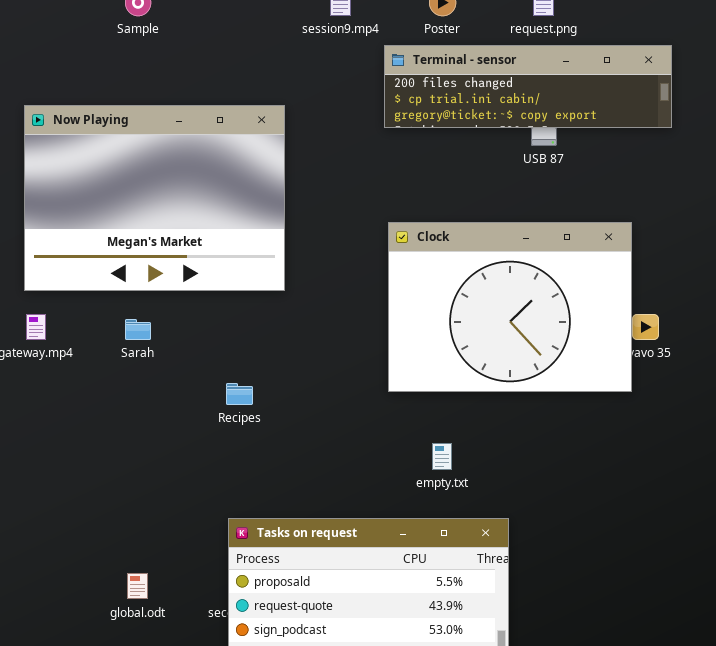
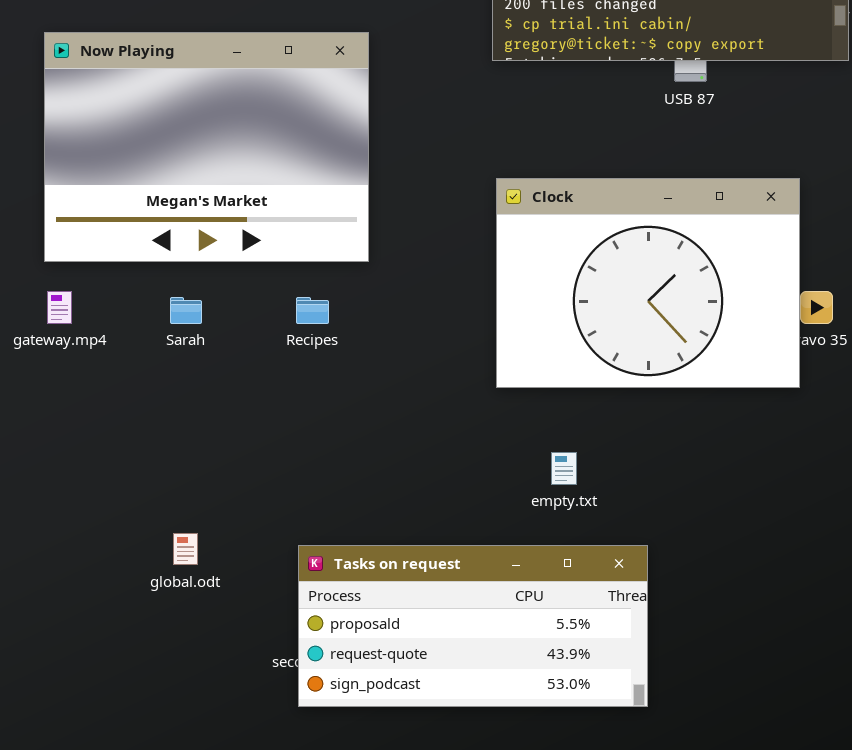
Recipes: [226,383,253,405] -> [296,297,329,324], moved
global.odt: [127,573,148,599] -> [173,533,198,565], moved

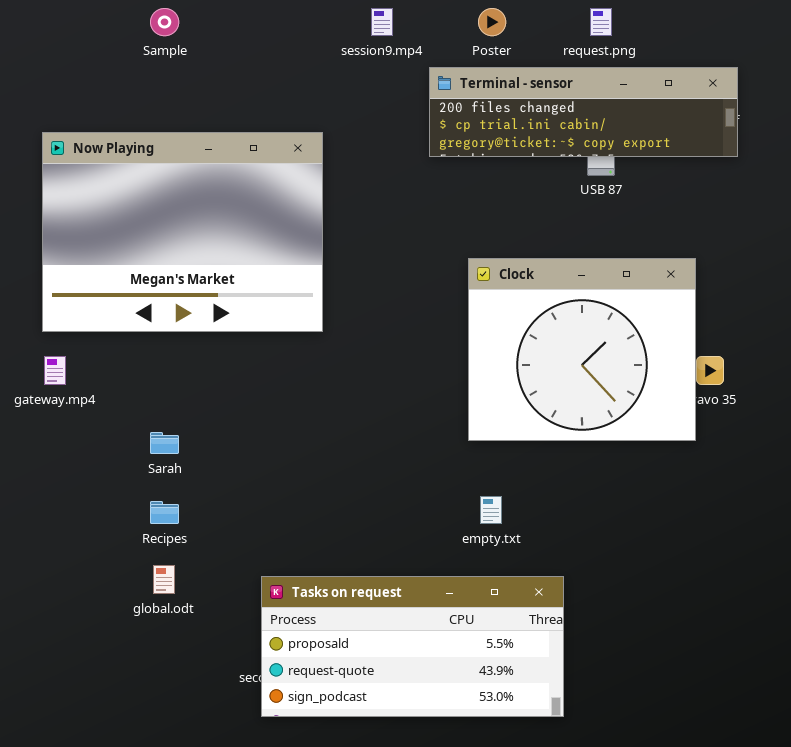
Clock: [496,178,800,388] -> [468,258,696,441], resized
Sarah: [170,297,202,324] -> [150,432,179,454], moved
Recipes: [296,297,329,324] -> [150,501,179,524], moved

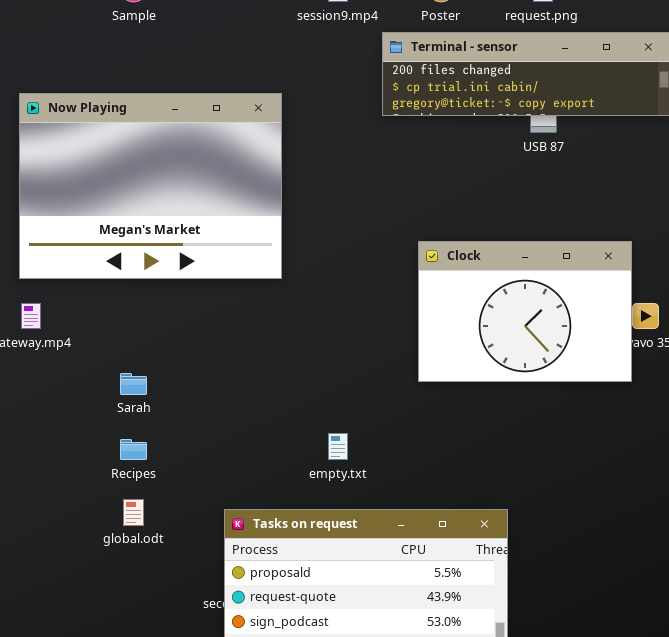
Clock: [468,258,696,441] -> [418,241,632,382], resized
empty.txt: [480,496,502,524] -> [328,433,348,460], moved

